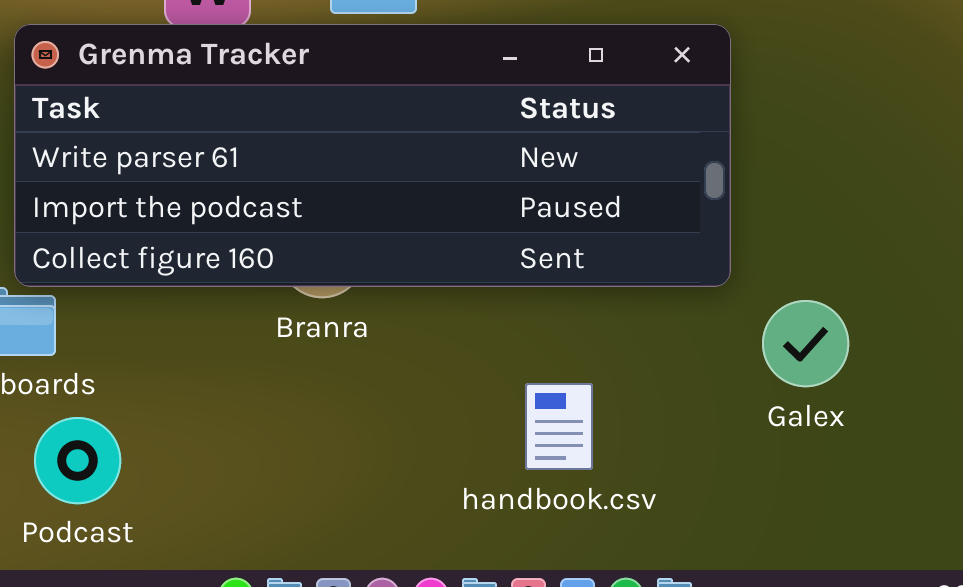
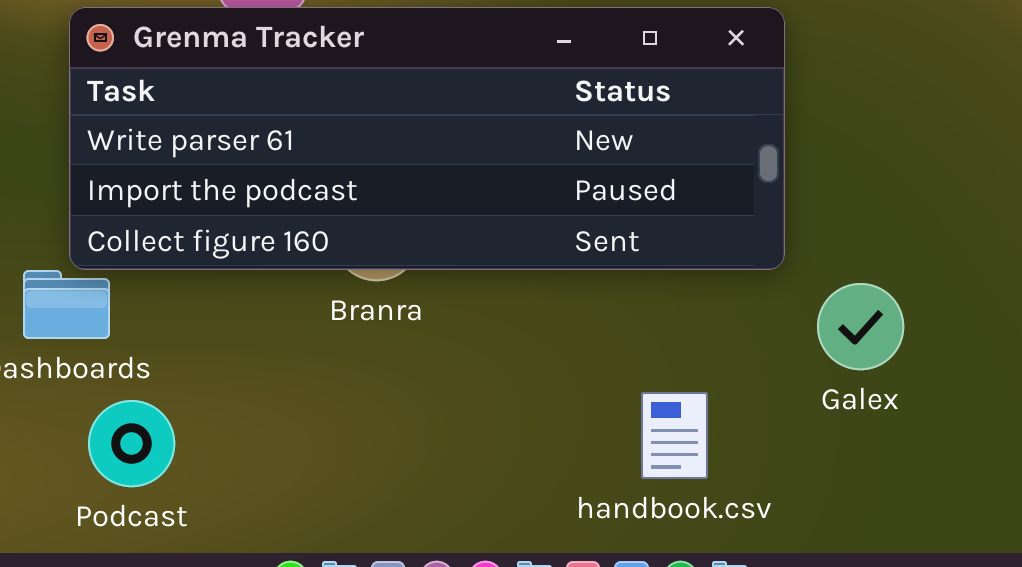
handbook.csv: [525,383,593,470] -> [641,392,708,479], moved

